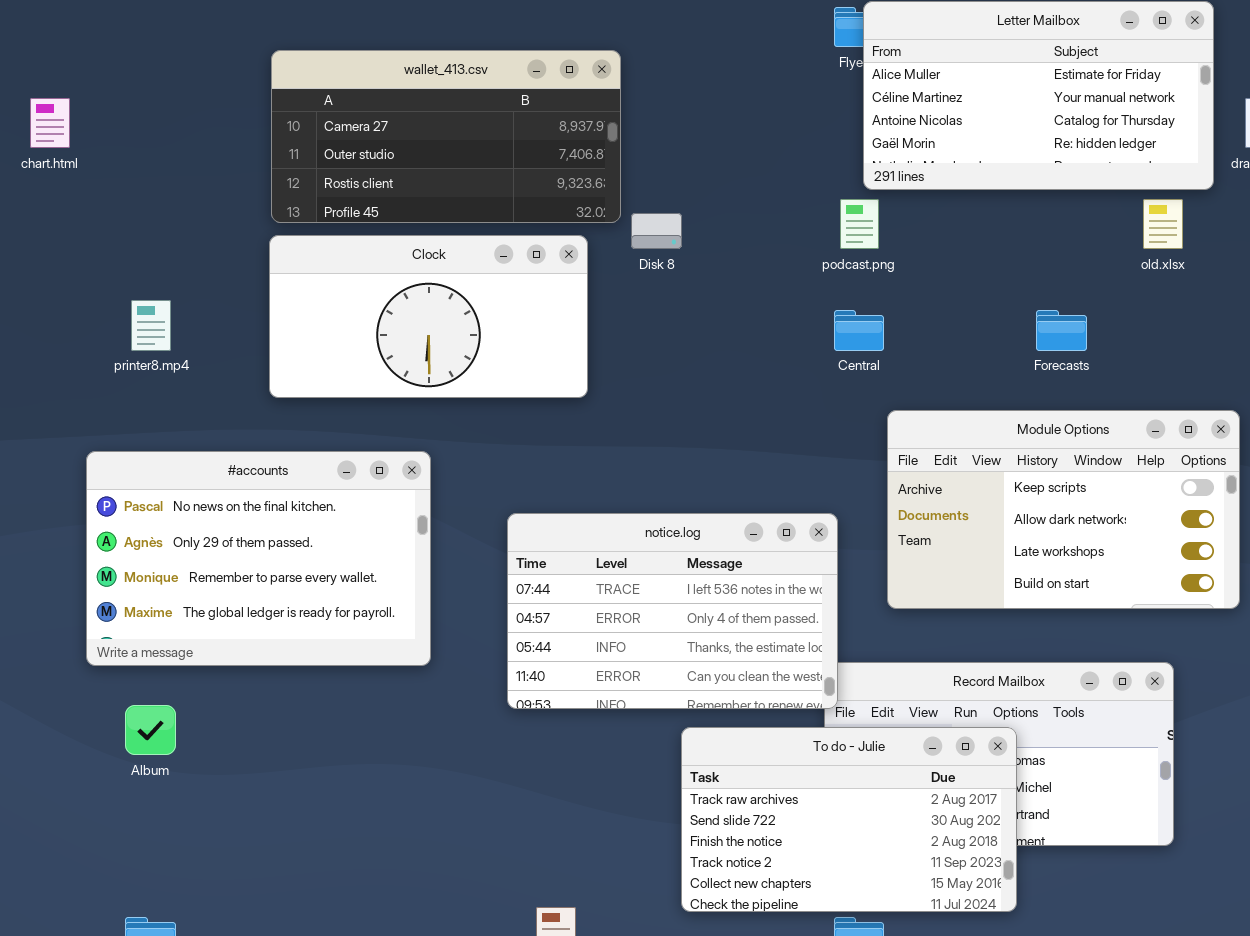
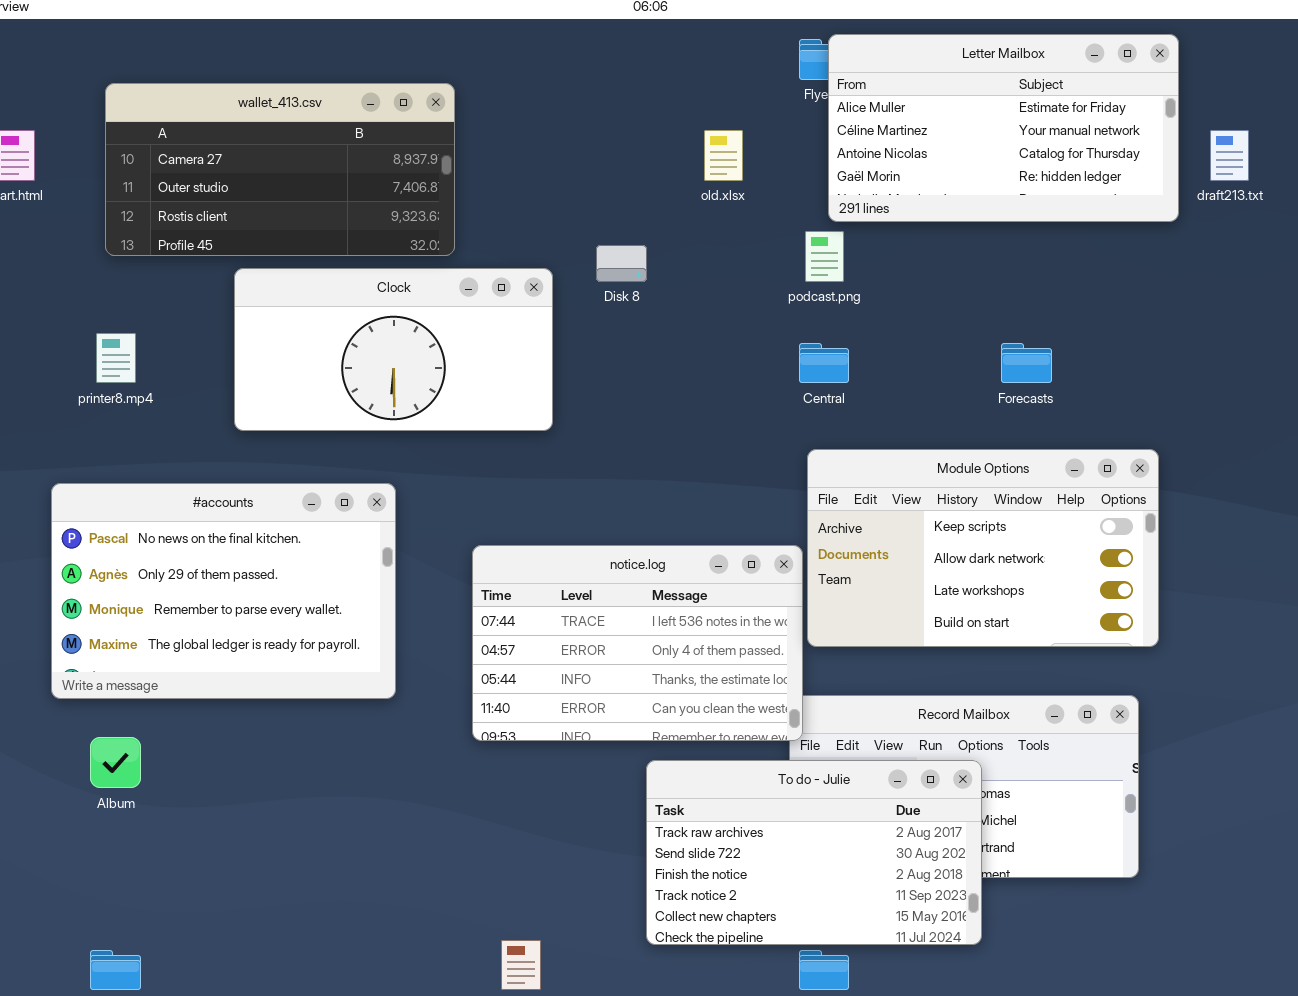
wallet_413.csv: [271,50,621,223] -> [105,83,455,256], moved
old.xlsx: [1143,199,1183,249] -> [704,130,743,181], moved
Module Options: [887,410,1240,609] -> [807,449,1159,647], moved

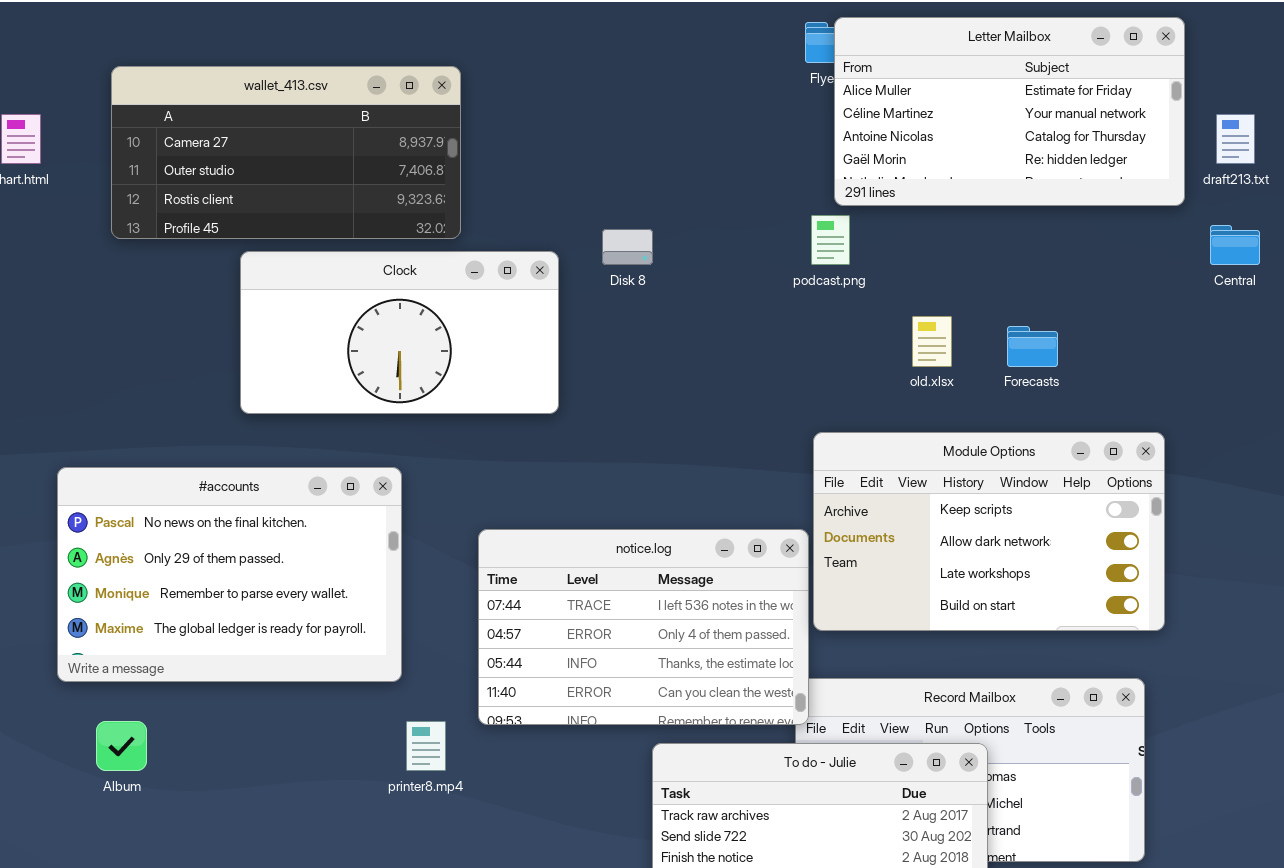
old.xlsx: [704,130,743,181] -> [912,316,952,367], moved
printer8.mp4: [96,333,136,383] -> [406,721,446,771], moved
Central: [799,343,849,383] -> [1210,225,1260,265], moved

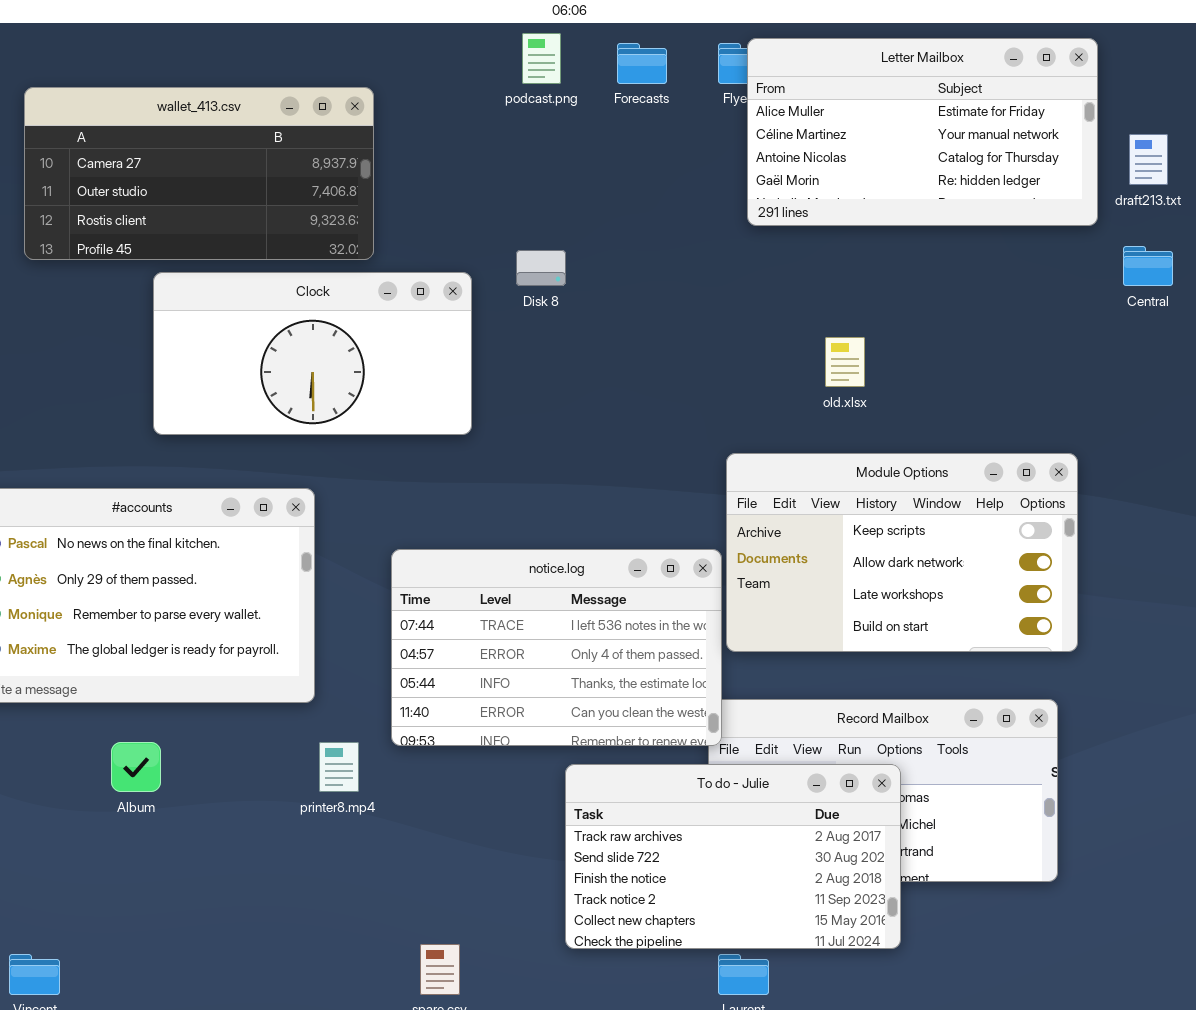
podcast.png: [811,215,850,265] -> [522,33,561,84], moved
Forecasts: [1007,326,1058,367] -> [617,43,667,84], moved
Album: [96,721,147,771] -> [111,742,161,792], moved

